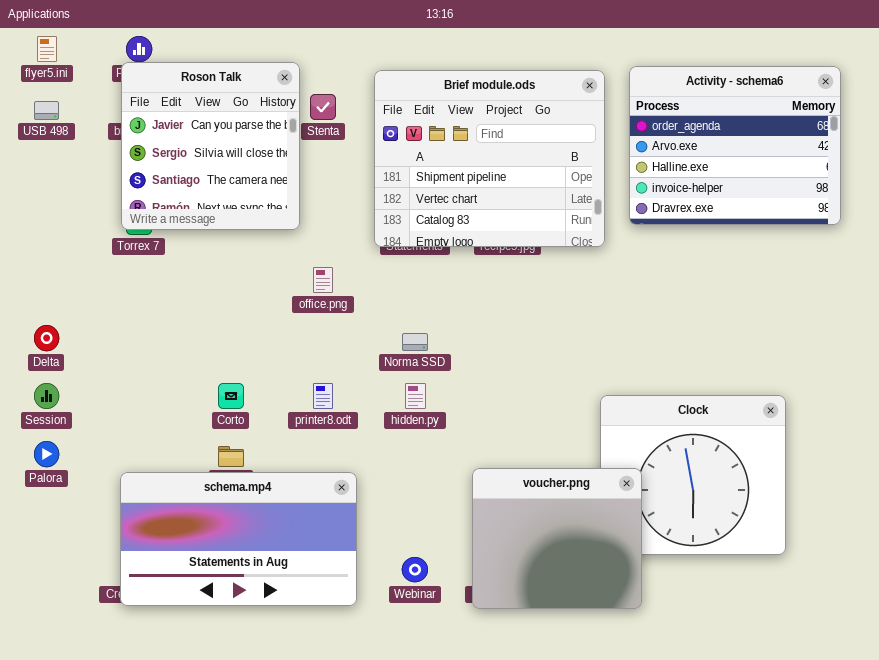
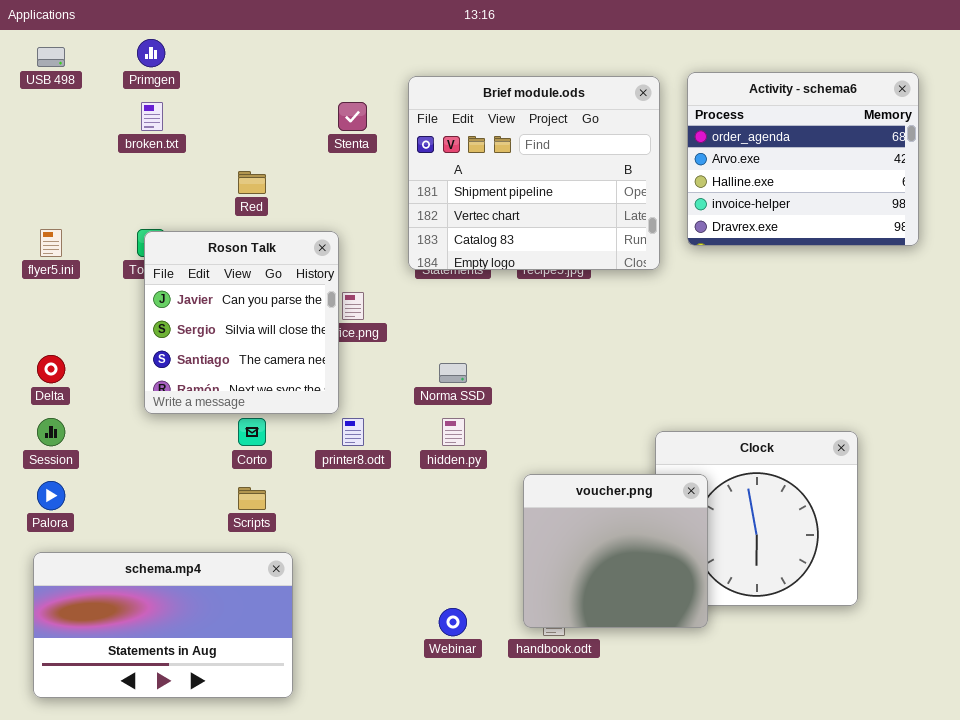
flyer5.ini: [37,36,57,62] -> [40,229,62,257], moved
Roson Talk: [121,62,300,230] -> [144,231,339,414], moved
USB 498: [34,101,59,120] -> [37,47,65,67], moved
voucher.png: [472,468,642,609] -> [523,474,708,628], moved
schema.mp4: [120,472,357,606] -> [33,552,293,698], moved

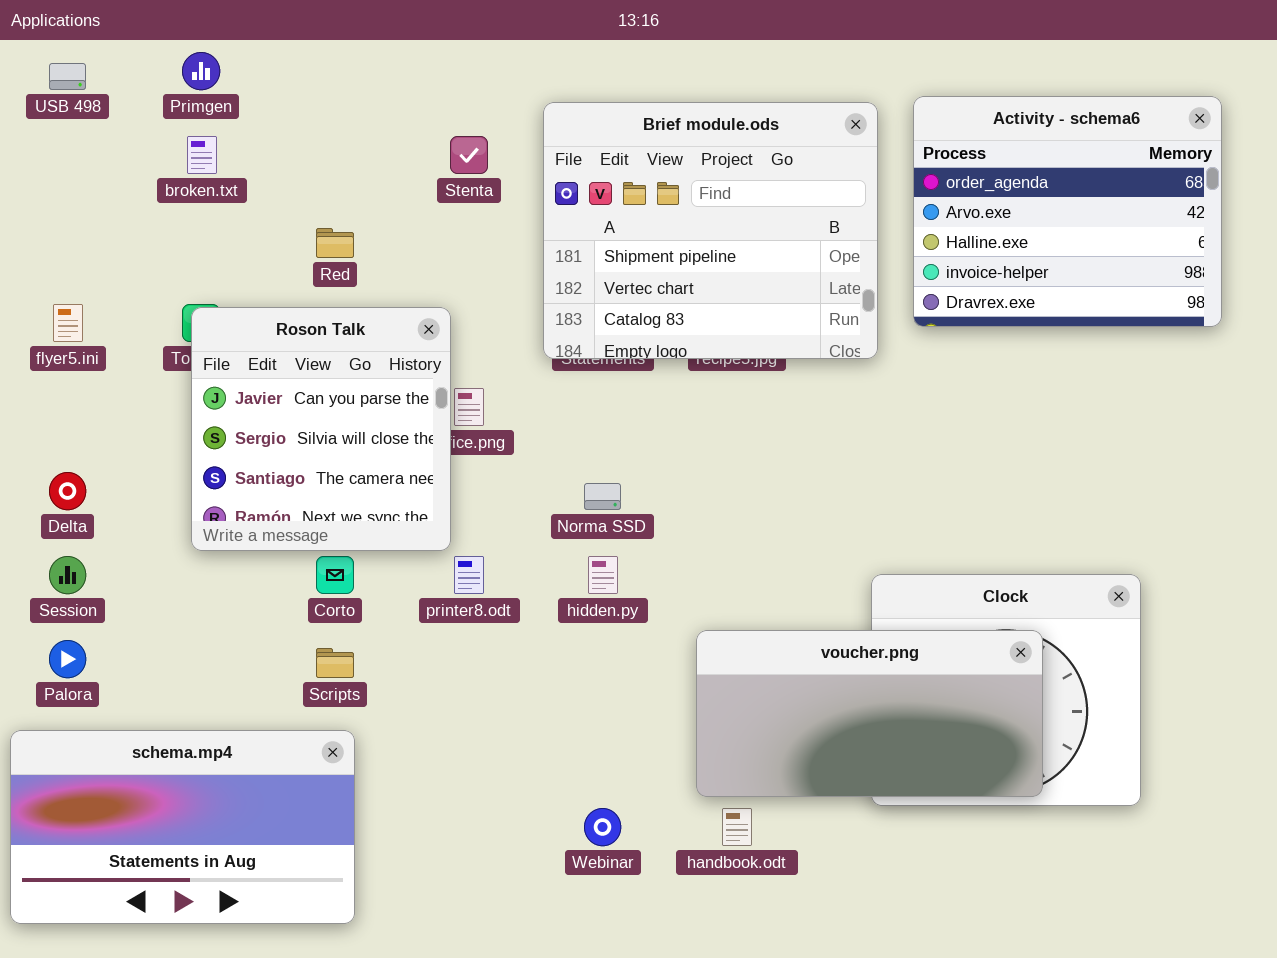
voucher.png: [523,474,708,628] -> [696,630,1043,797], resized
schema.mp4: [33,552,293,698] -> [10,730,355,924], moved

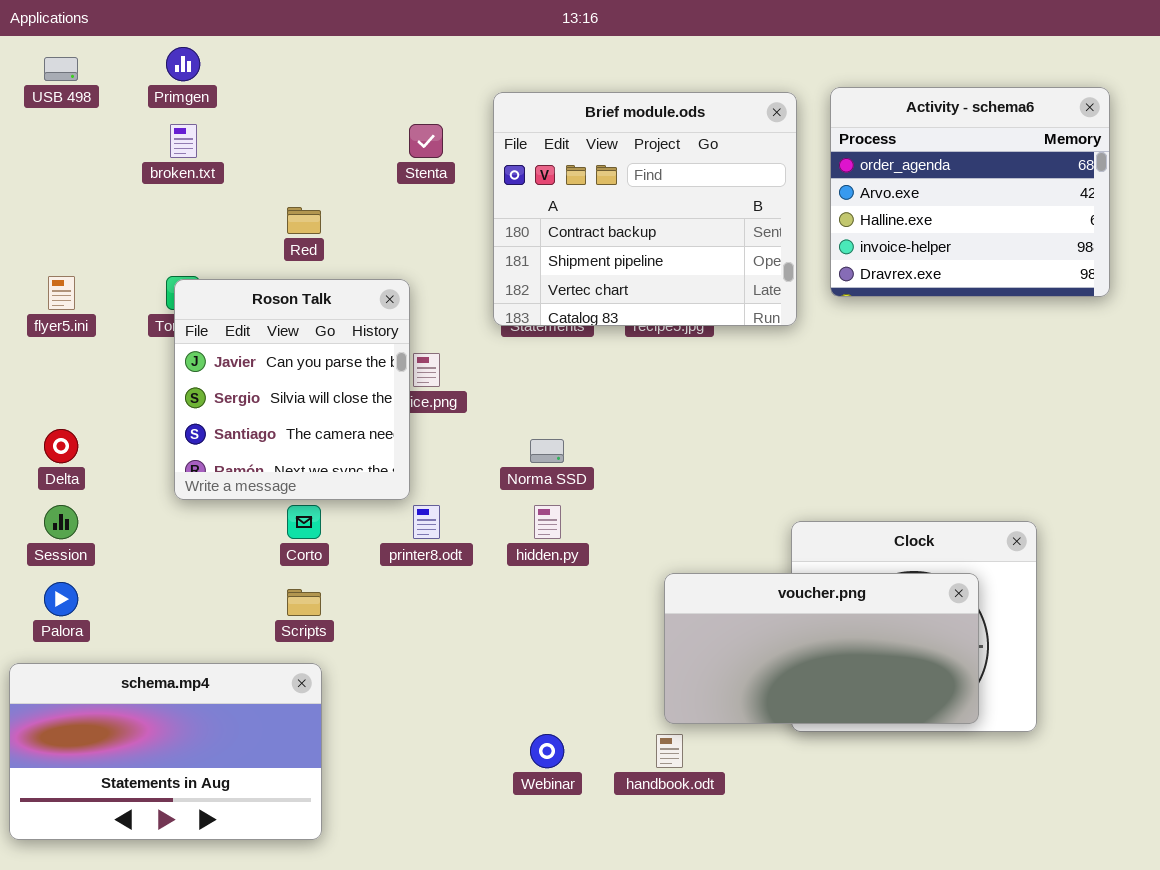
Brief module.ods: [543,102,878,359] -> [493,92,797,326], scrolled up 1 row
voucher.png: [696,630,1043,797] -> [664,573,979,724], moved

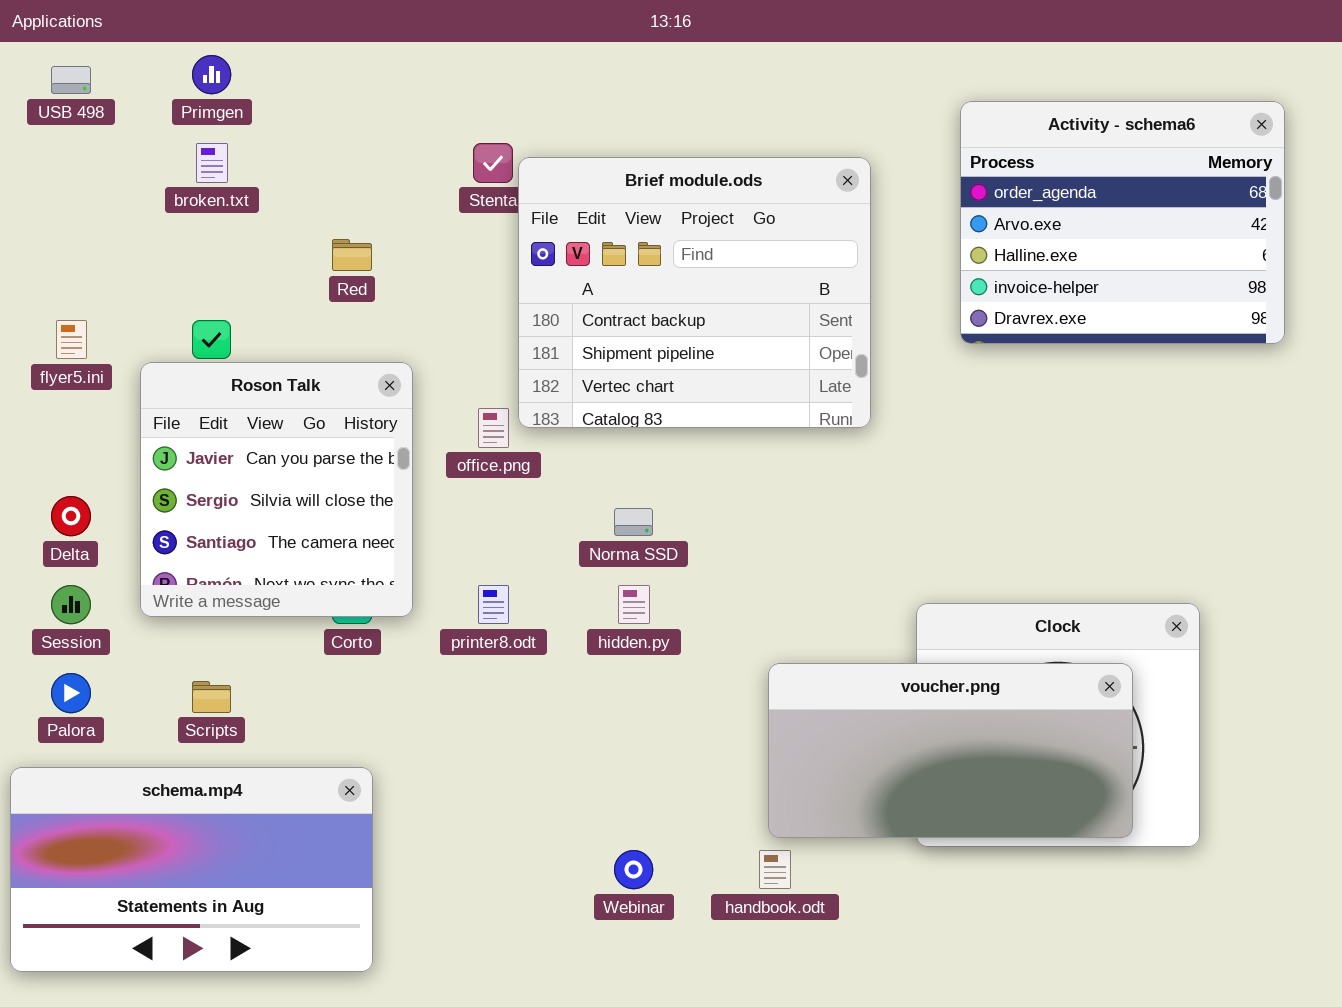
Brief module.ods: [493,92,797,326] -> [518,157,871,428], moved
Roson Talk: [174,279,410,500] -> [140,362,413,617], moved
Scripts: [287,589,321,616] -> [192,681,231,713], moved

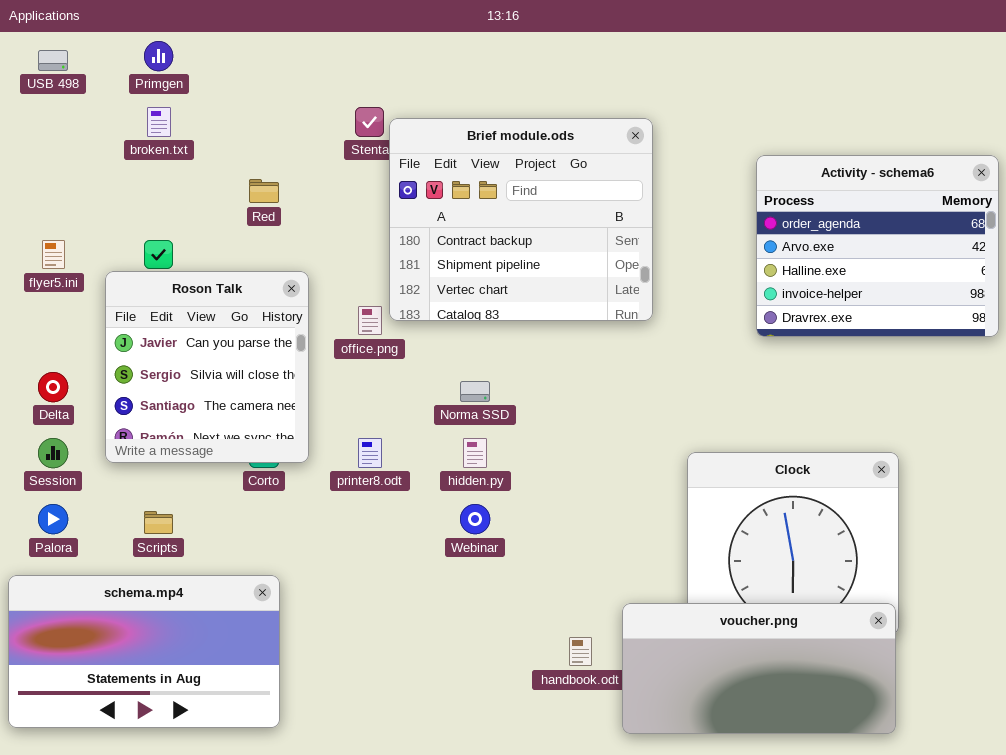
Activity - schema6: [960,101,1285,344] -> [756,155,999,337], moved
voucher.png: [768,663,1133,838] -> [622,603,896,734], moved
Webinar: [614,850,653,889] -> [460,504,490,534], moved

